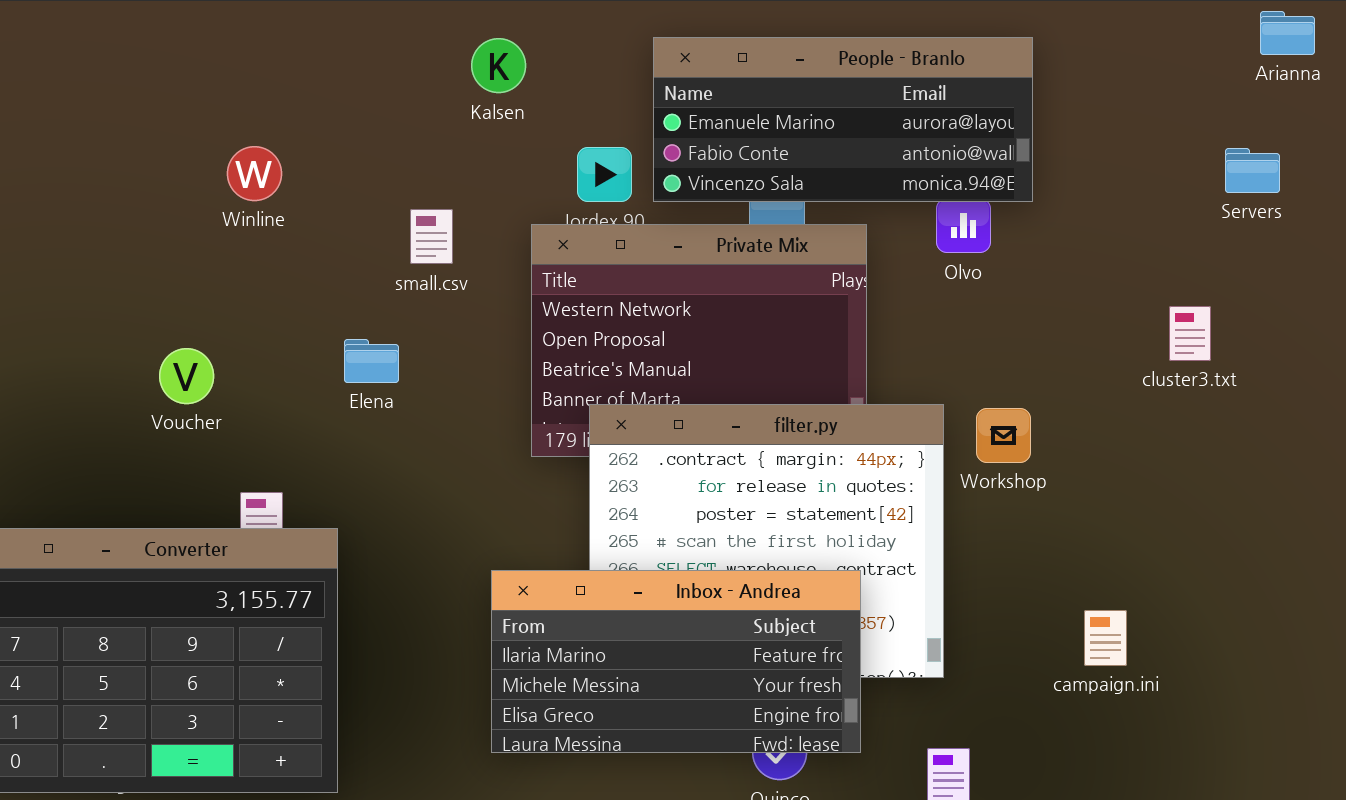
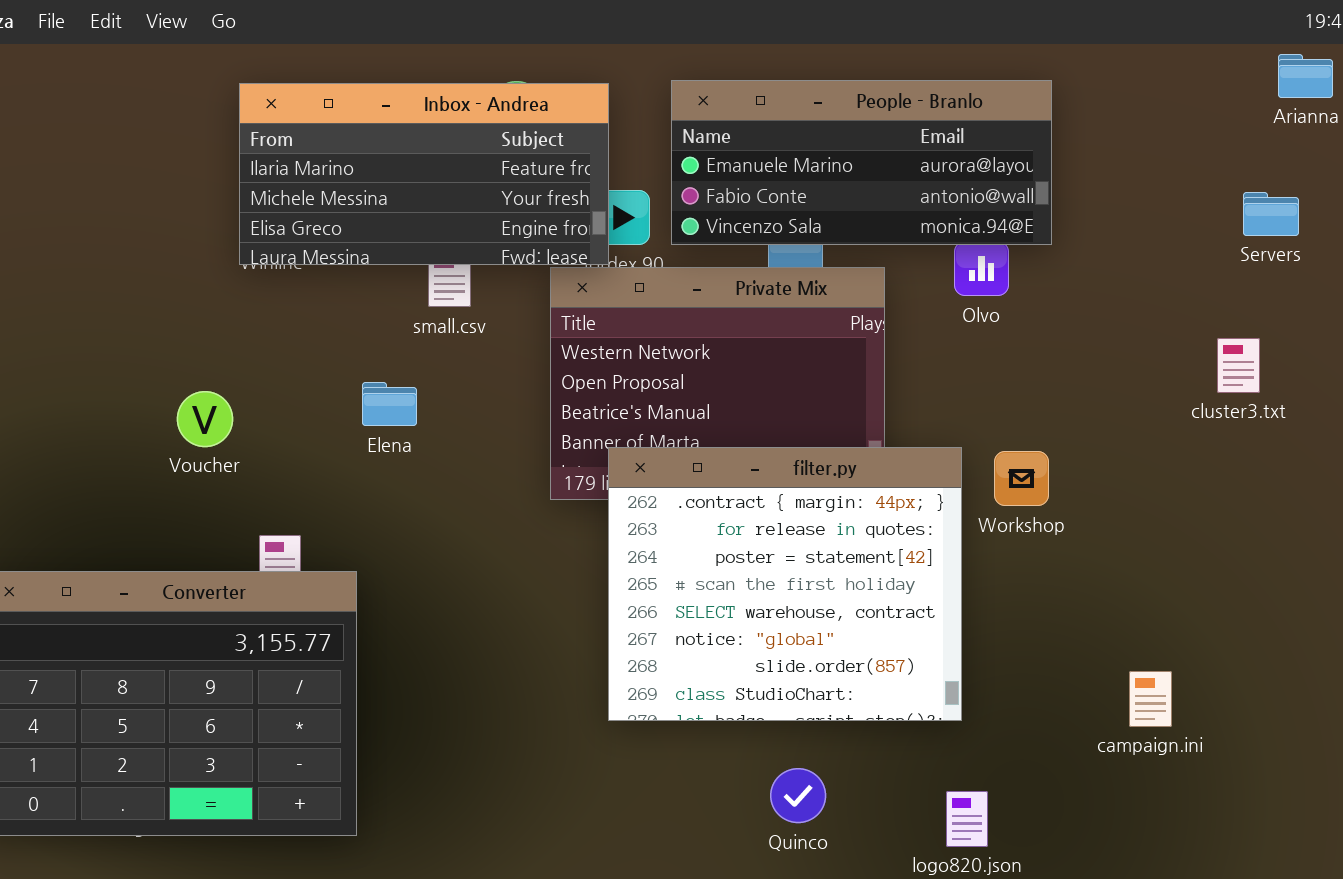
cluster3.txt: [1169,306,1211,361] -> [1217,338,1260,393], moved
Inbox - Andrea: [491,570,861,753] -> [239,83,609,265], moved
campaign.ini: [1084,610,1127,666] -> [1129,671,1172,727], moved

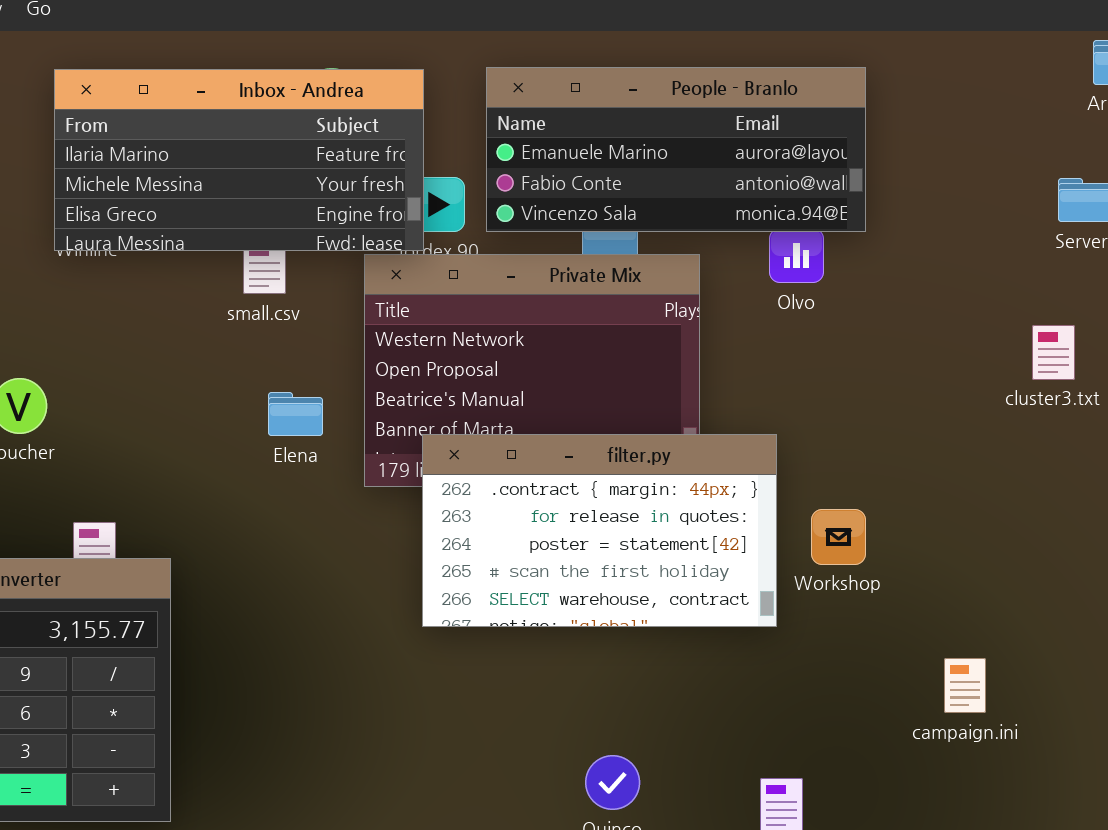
Elena: [362,382,417,426] -> [268,392,323,436], moved
filter.py: [608,447,962,721] -> [422,434,777,627], resized
Workshop: [994,451,1049,506] -> [811,509,866,565], moved

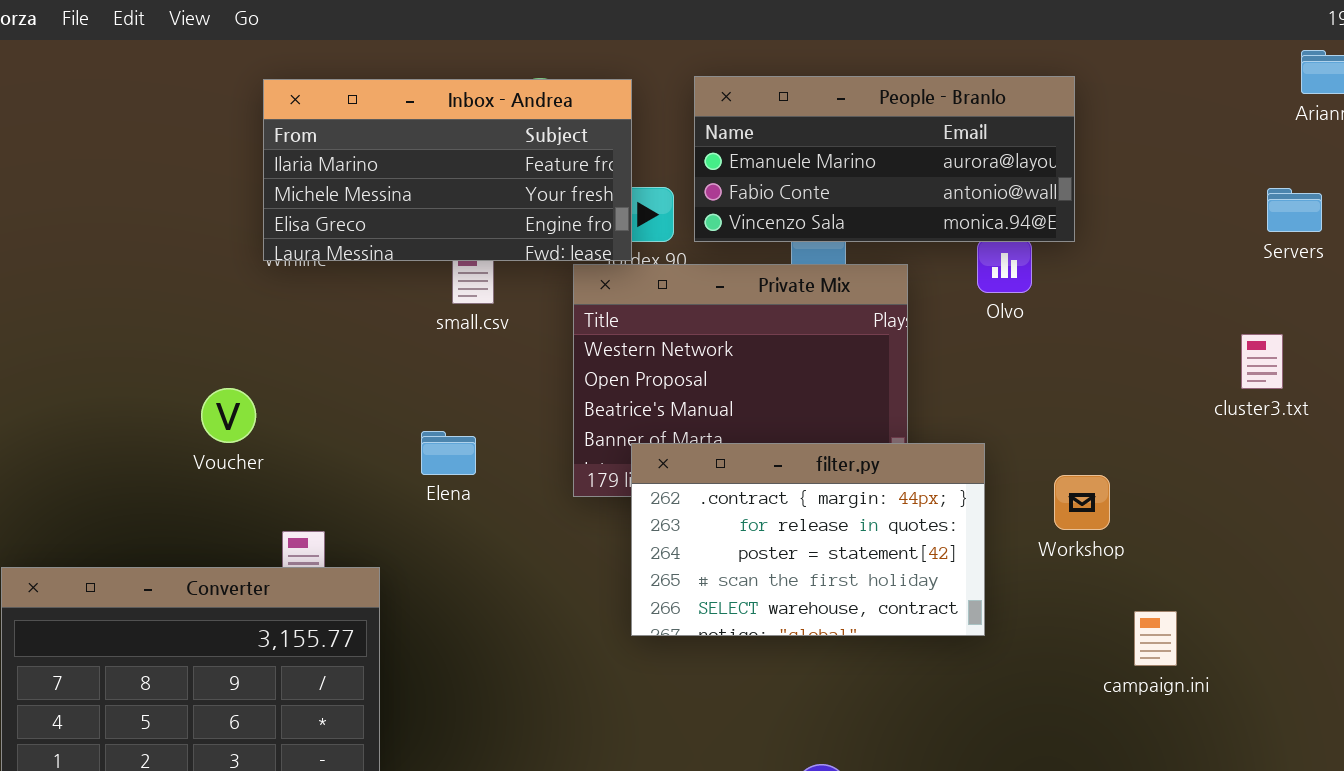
Elena: [268,392,323,436] -> [421,431,476,475], moved
Workshop: [811,509,866,565] -> [1054,475,1110,530], moved
campaign.ini: [944,658,986,713] -> [1134,611,1177,666], moved

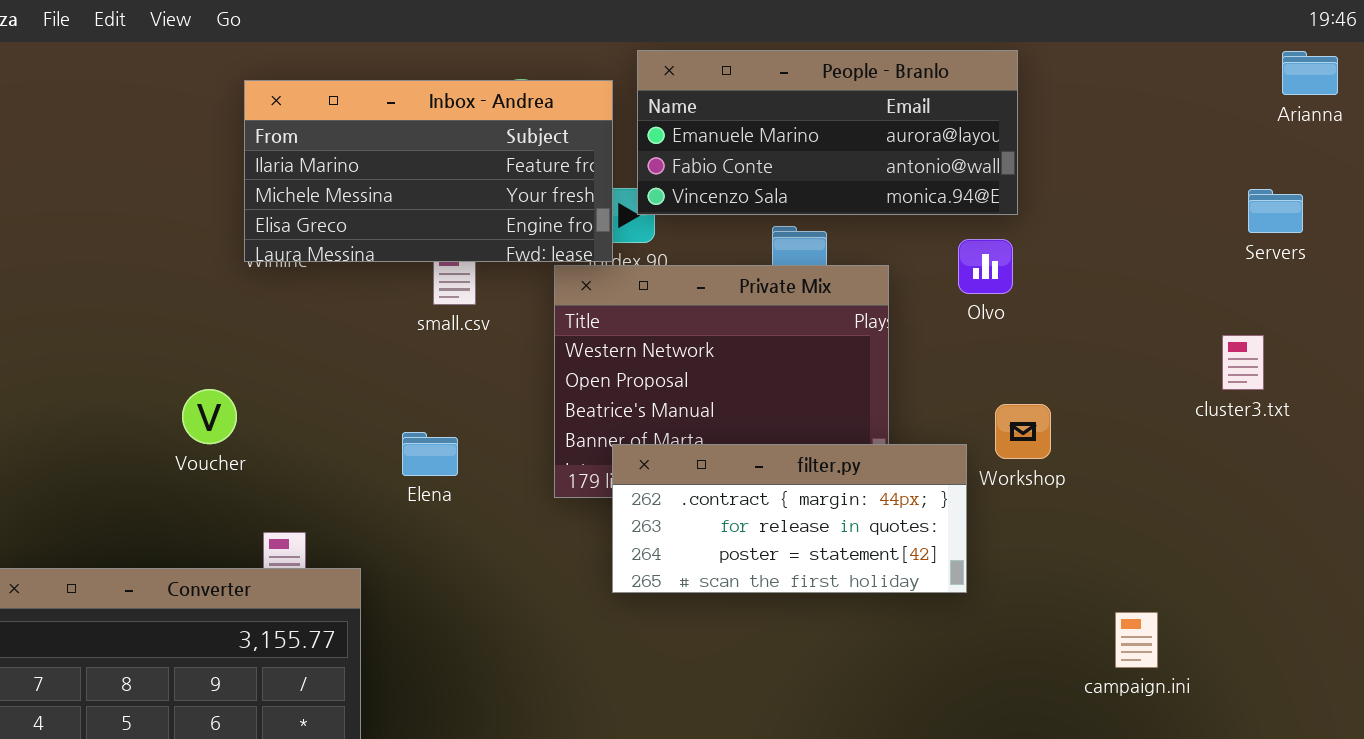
People - Branlo: [694,76,1075,242] -> [637,50,1018,215], moved
filter.py: [631,443,985,636] -> [612,444,967,593], resized
Workshop: [1054,475,1110,530] -> [995,404,1051,459], moved

